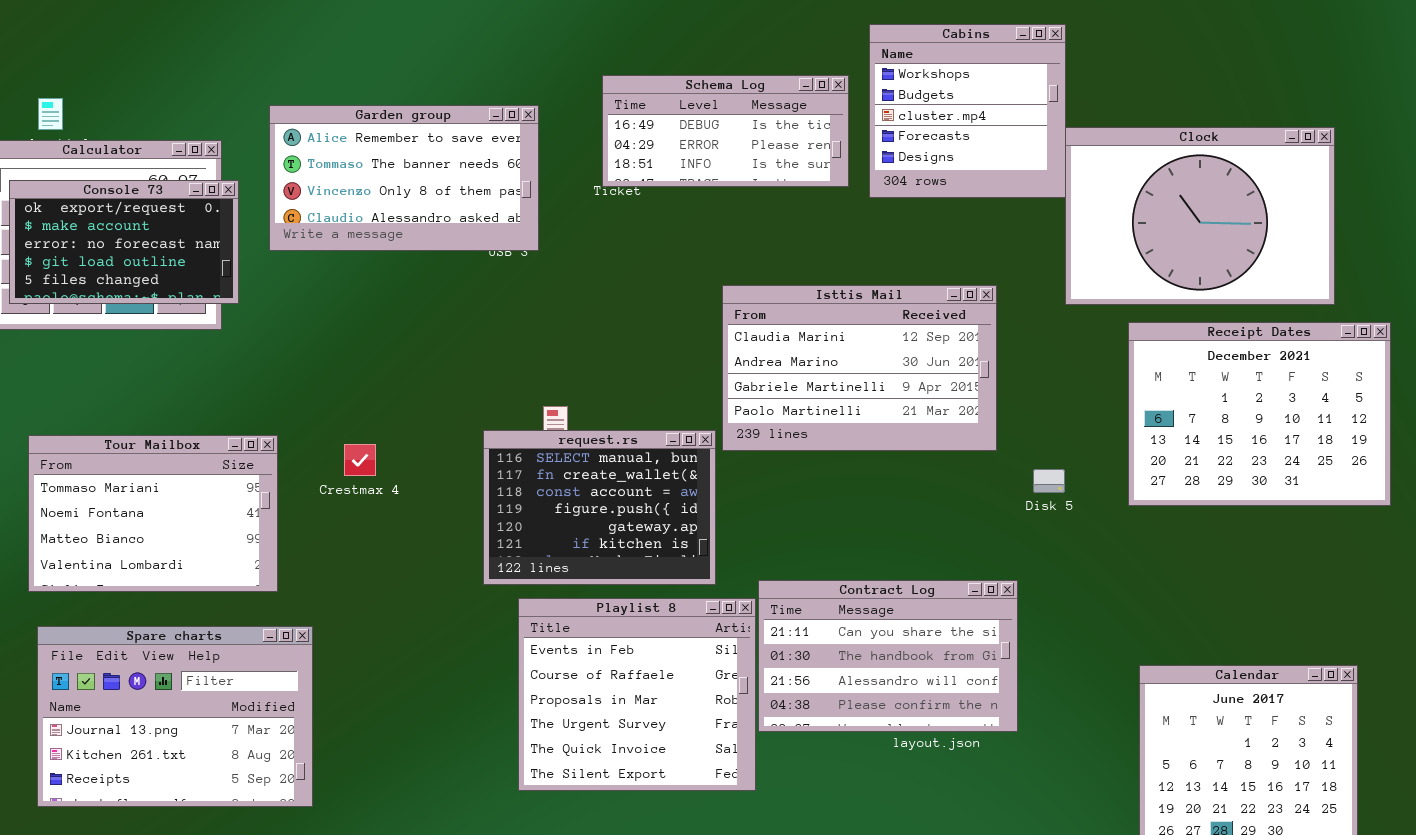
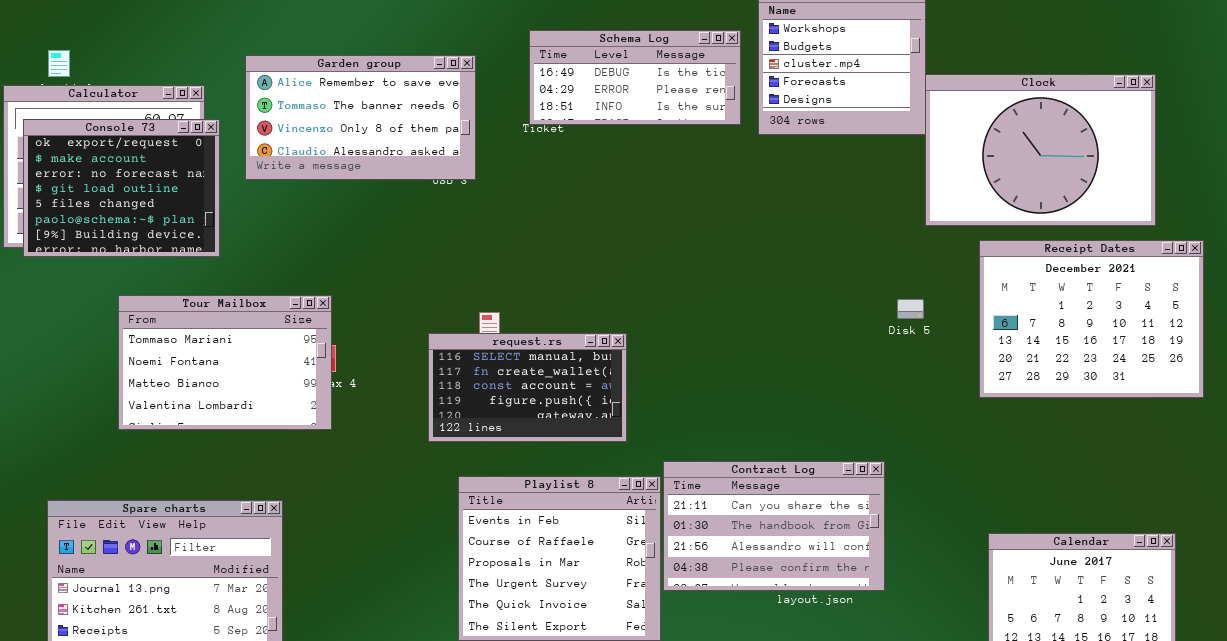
Console 73: [9,180,239,304] -> [23,119,220,257], resized
Isttis Mail: [722,285,997,451] -> none, closed
request.rs: [483,430,716,585] -> [428,333,627,442], resized
Tour Mailbox: [28,435,278,592] -> [118,295,332,430], moved
Disk 5: [1033,469,1065,493] -> [897,299,924,319], moved

